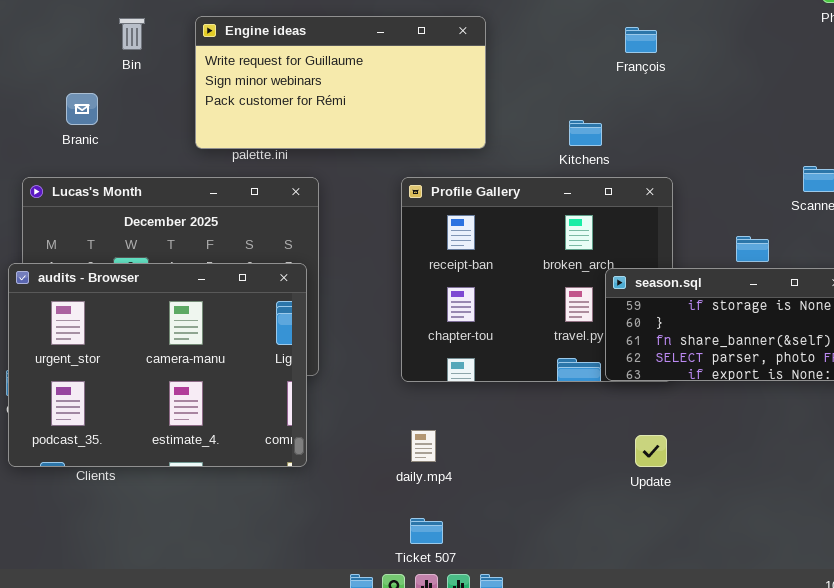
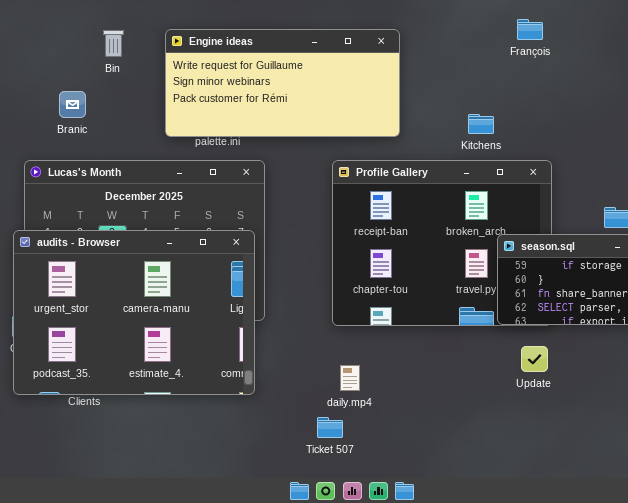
François: [625,27,657,53] -> [517,19,543,40], moved
Update: [635,435,667,467] -> [521,346,548,372], moved
Ticket 507: [410,518,443,544] -> [317,417,343,438], moved

